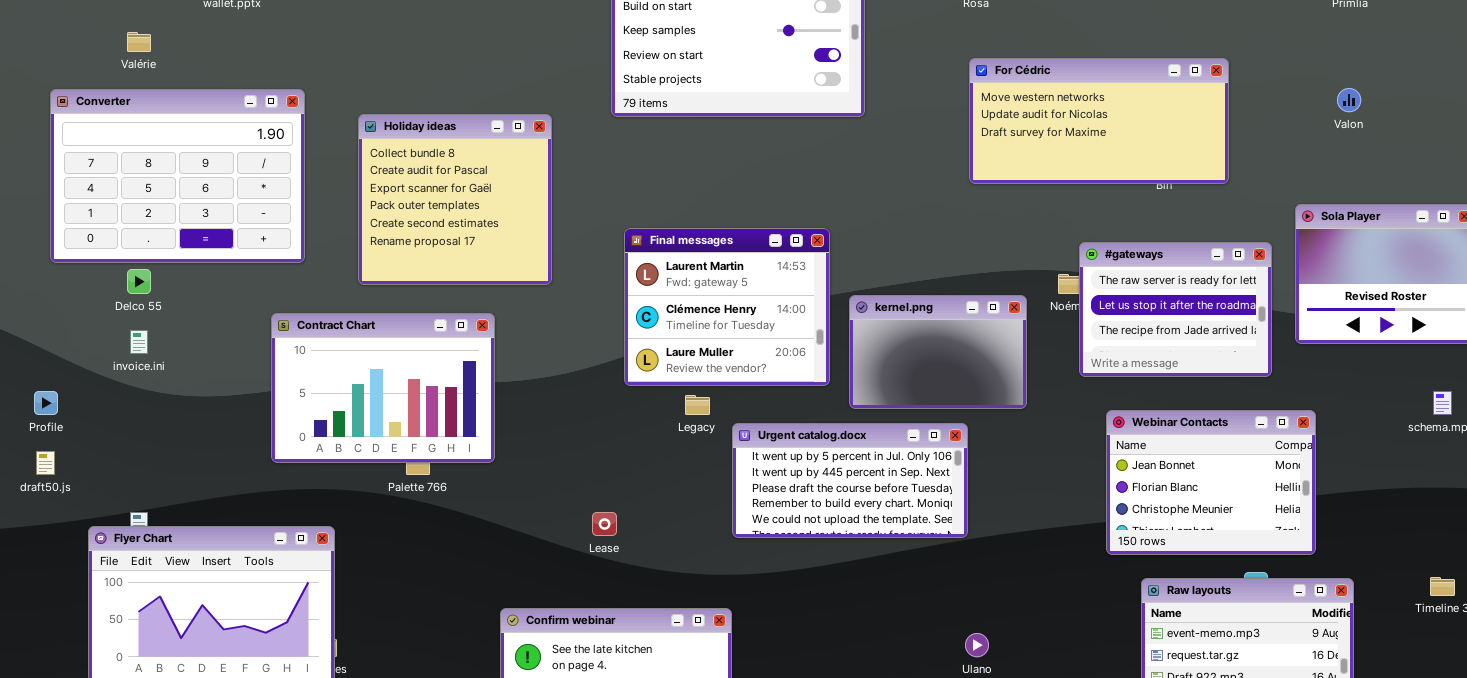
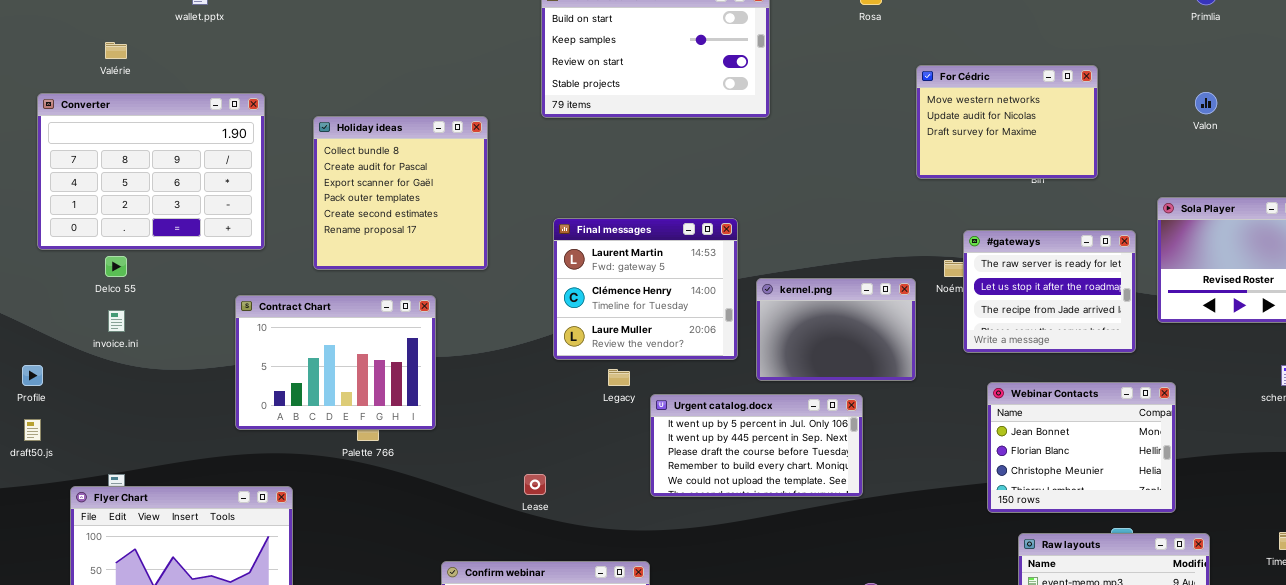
For Cédric: [969,58,1229,184] -> [916,65,1098,179], resized

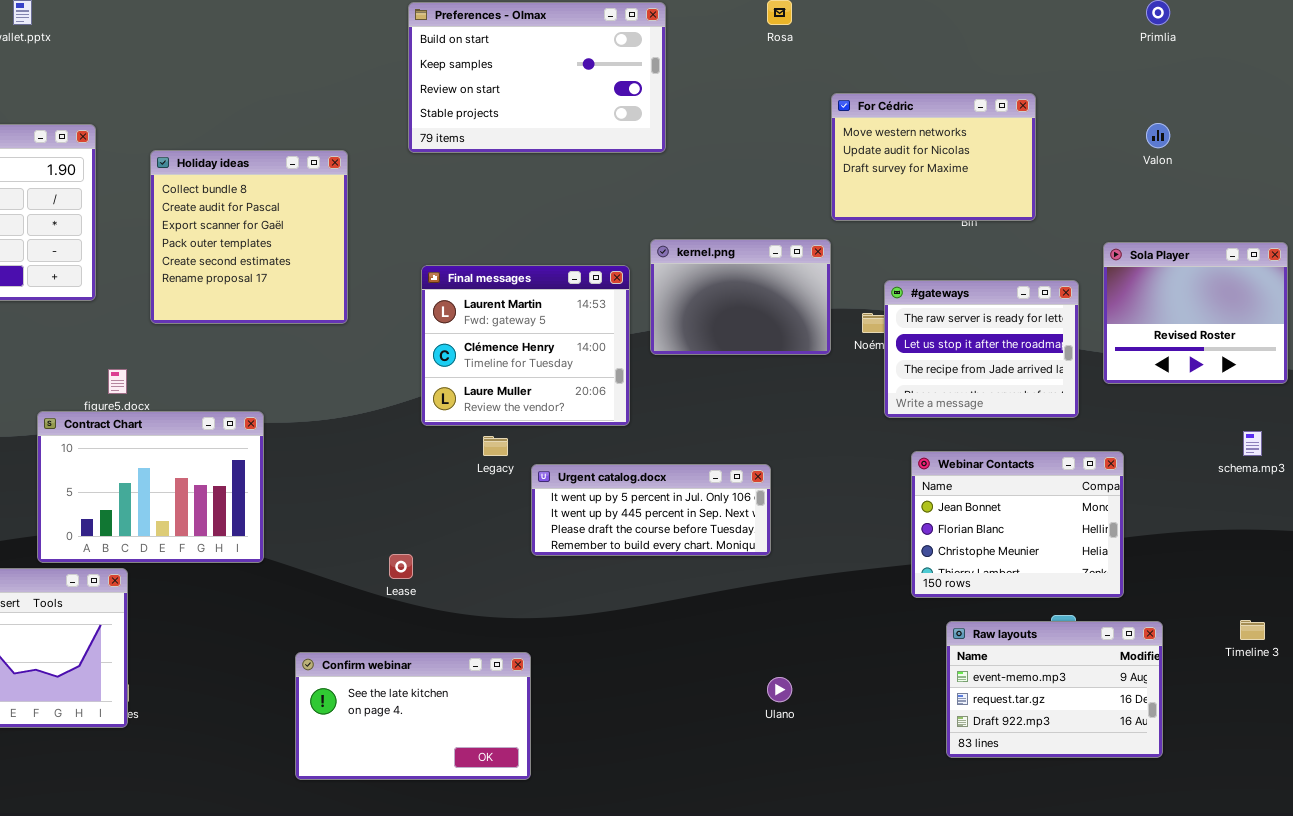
kernel.png: [756,278,916,381] -> [650,239,831,355], moved
Contract Chart: [235,295,436,430] -> [37,411,264,563], moved
Urgent catalog.docx: [650,394,863,497] -> [531,464,771,556], resized

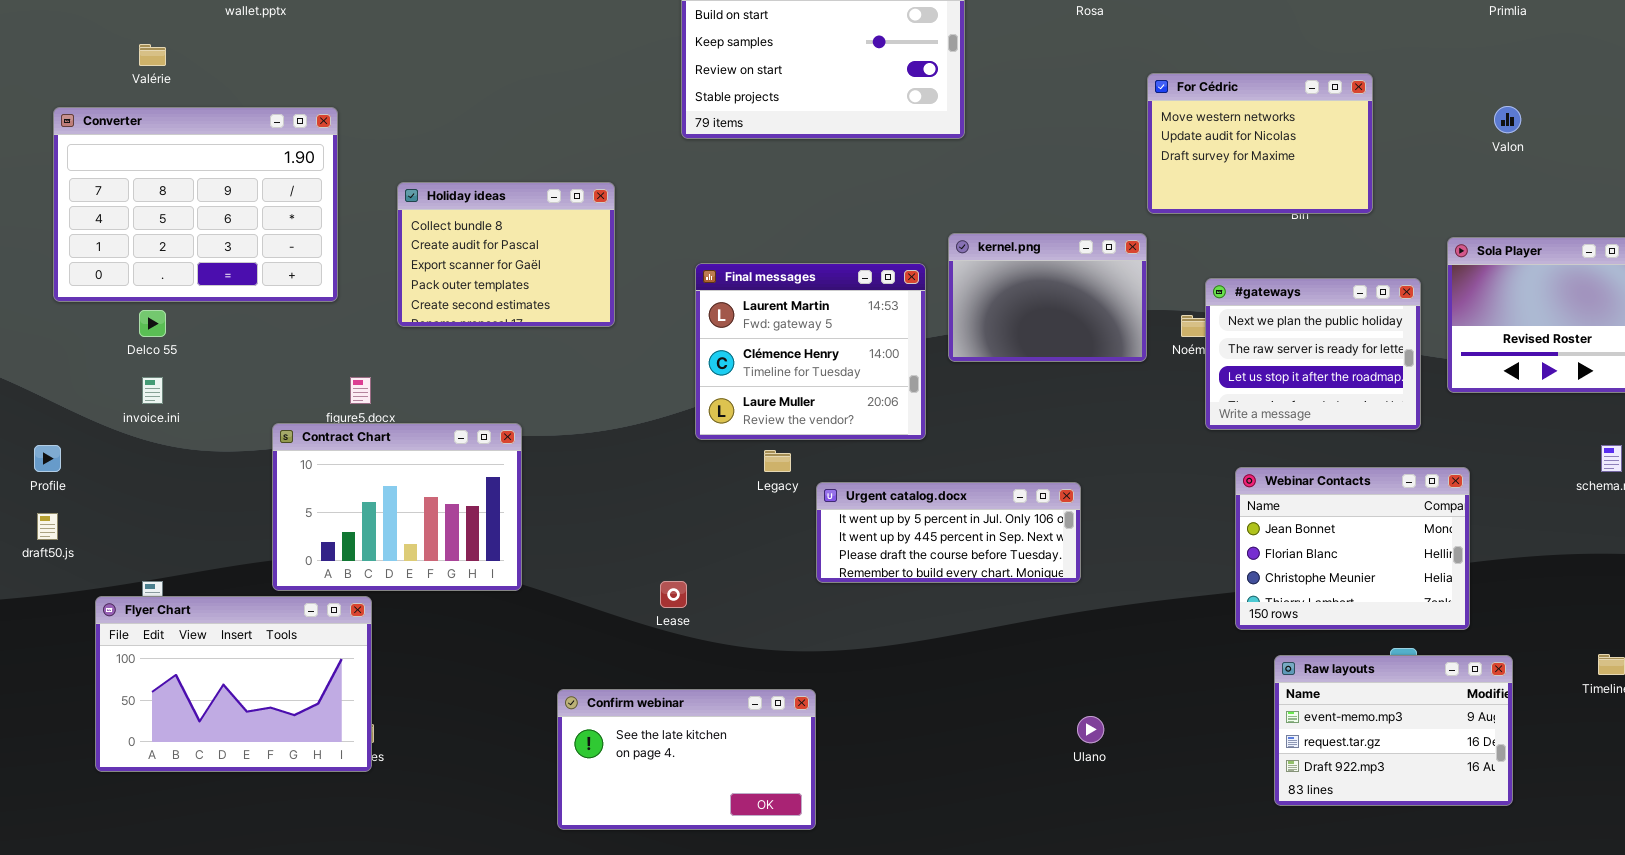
Holiday ideas: [150,150,348,324] -> [397,182,615,327], resized
#gateways: [884,280,1079,418] -> [1205,278,1421,430], scrolled up 1 row

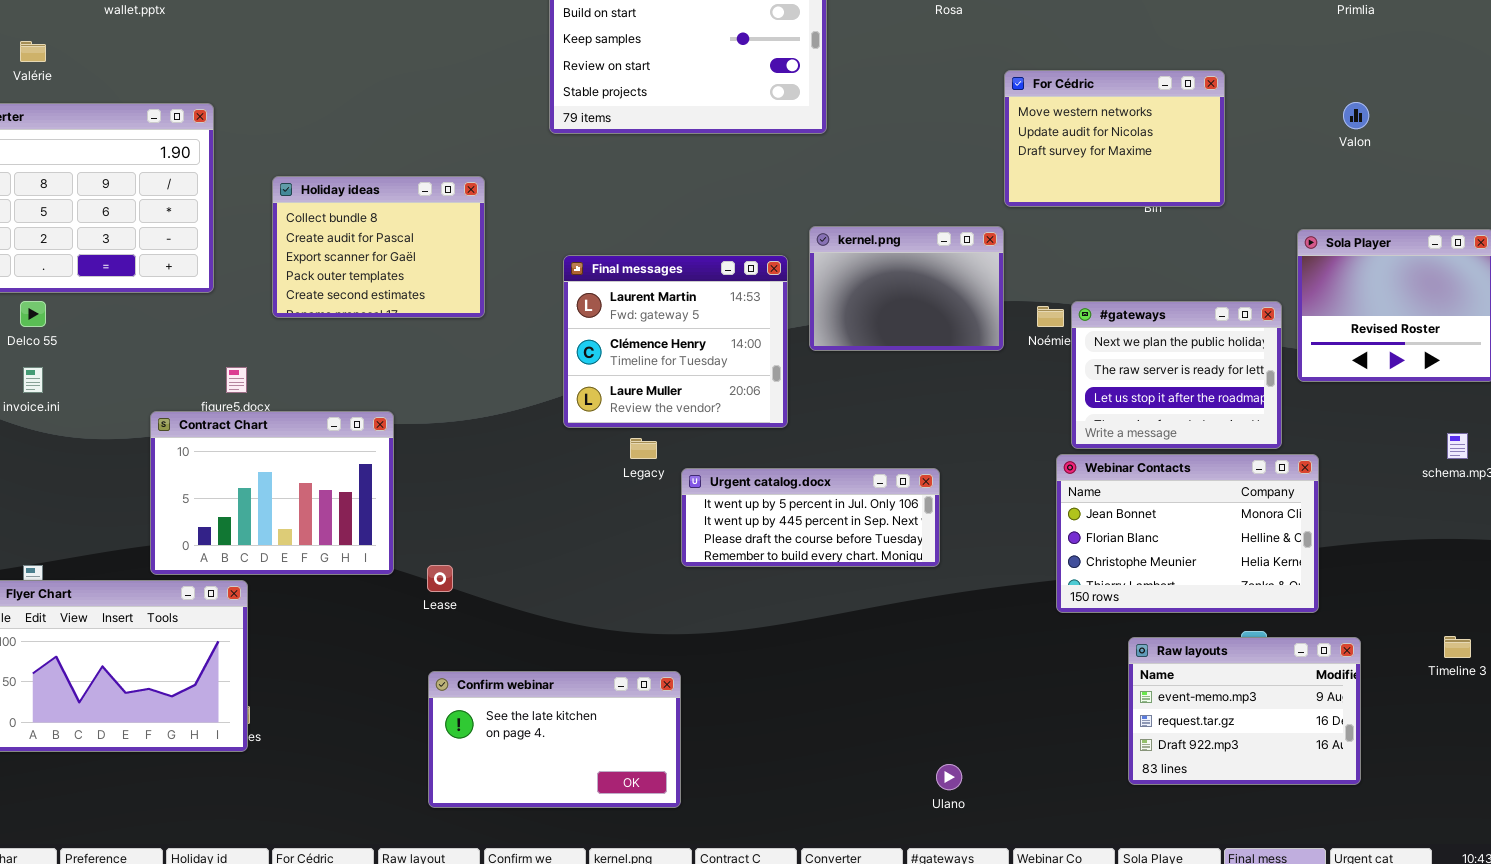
#gateways: [1205,278,1421,430] -> [1071,301,1282,449], moved
Webinar Contacts: [1235,467,1470,630] -> [1056,454,1319,613], resized
Lease: [660,581,687,608] -> [427,565,453,592], moved
Ulano: [1077,716,1104,743] -> [936,764,962,790], moved

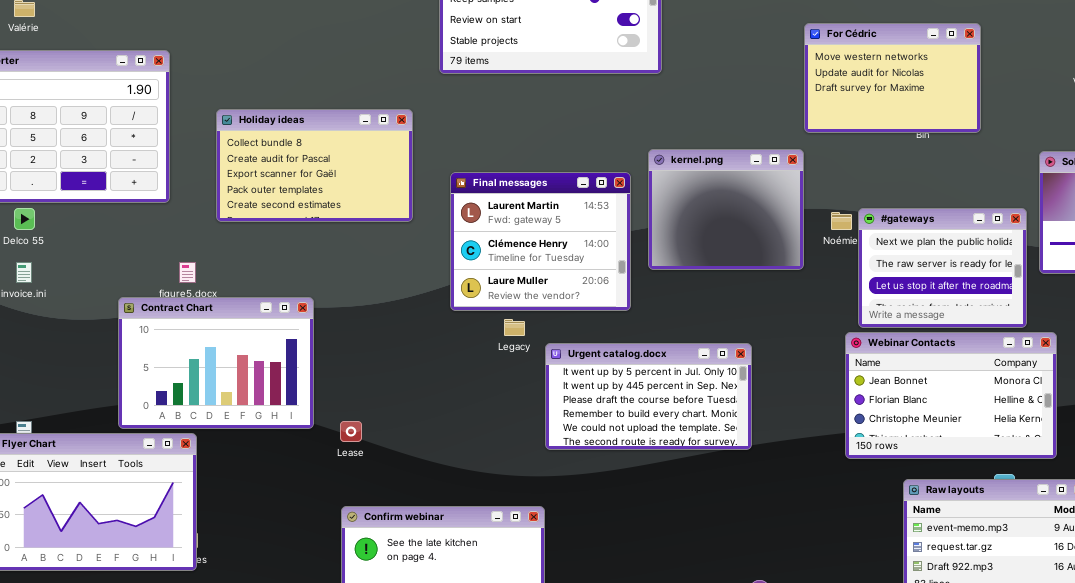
Holiday ideas: [272,176,485,318] -> [216,109,413,222], resized
kernel.png: [809,226,1004,351] -> [648,149,804,270], resized
Urgent catalog.docx: [681,468,940,567] -> [545,343,752,450], resized

